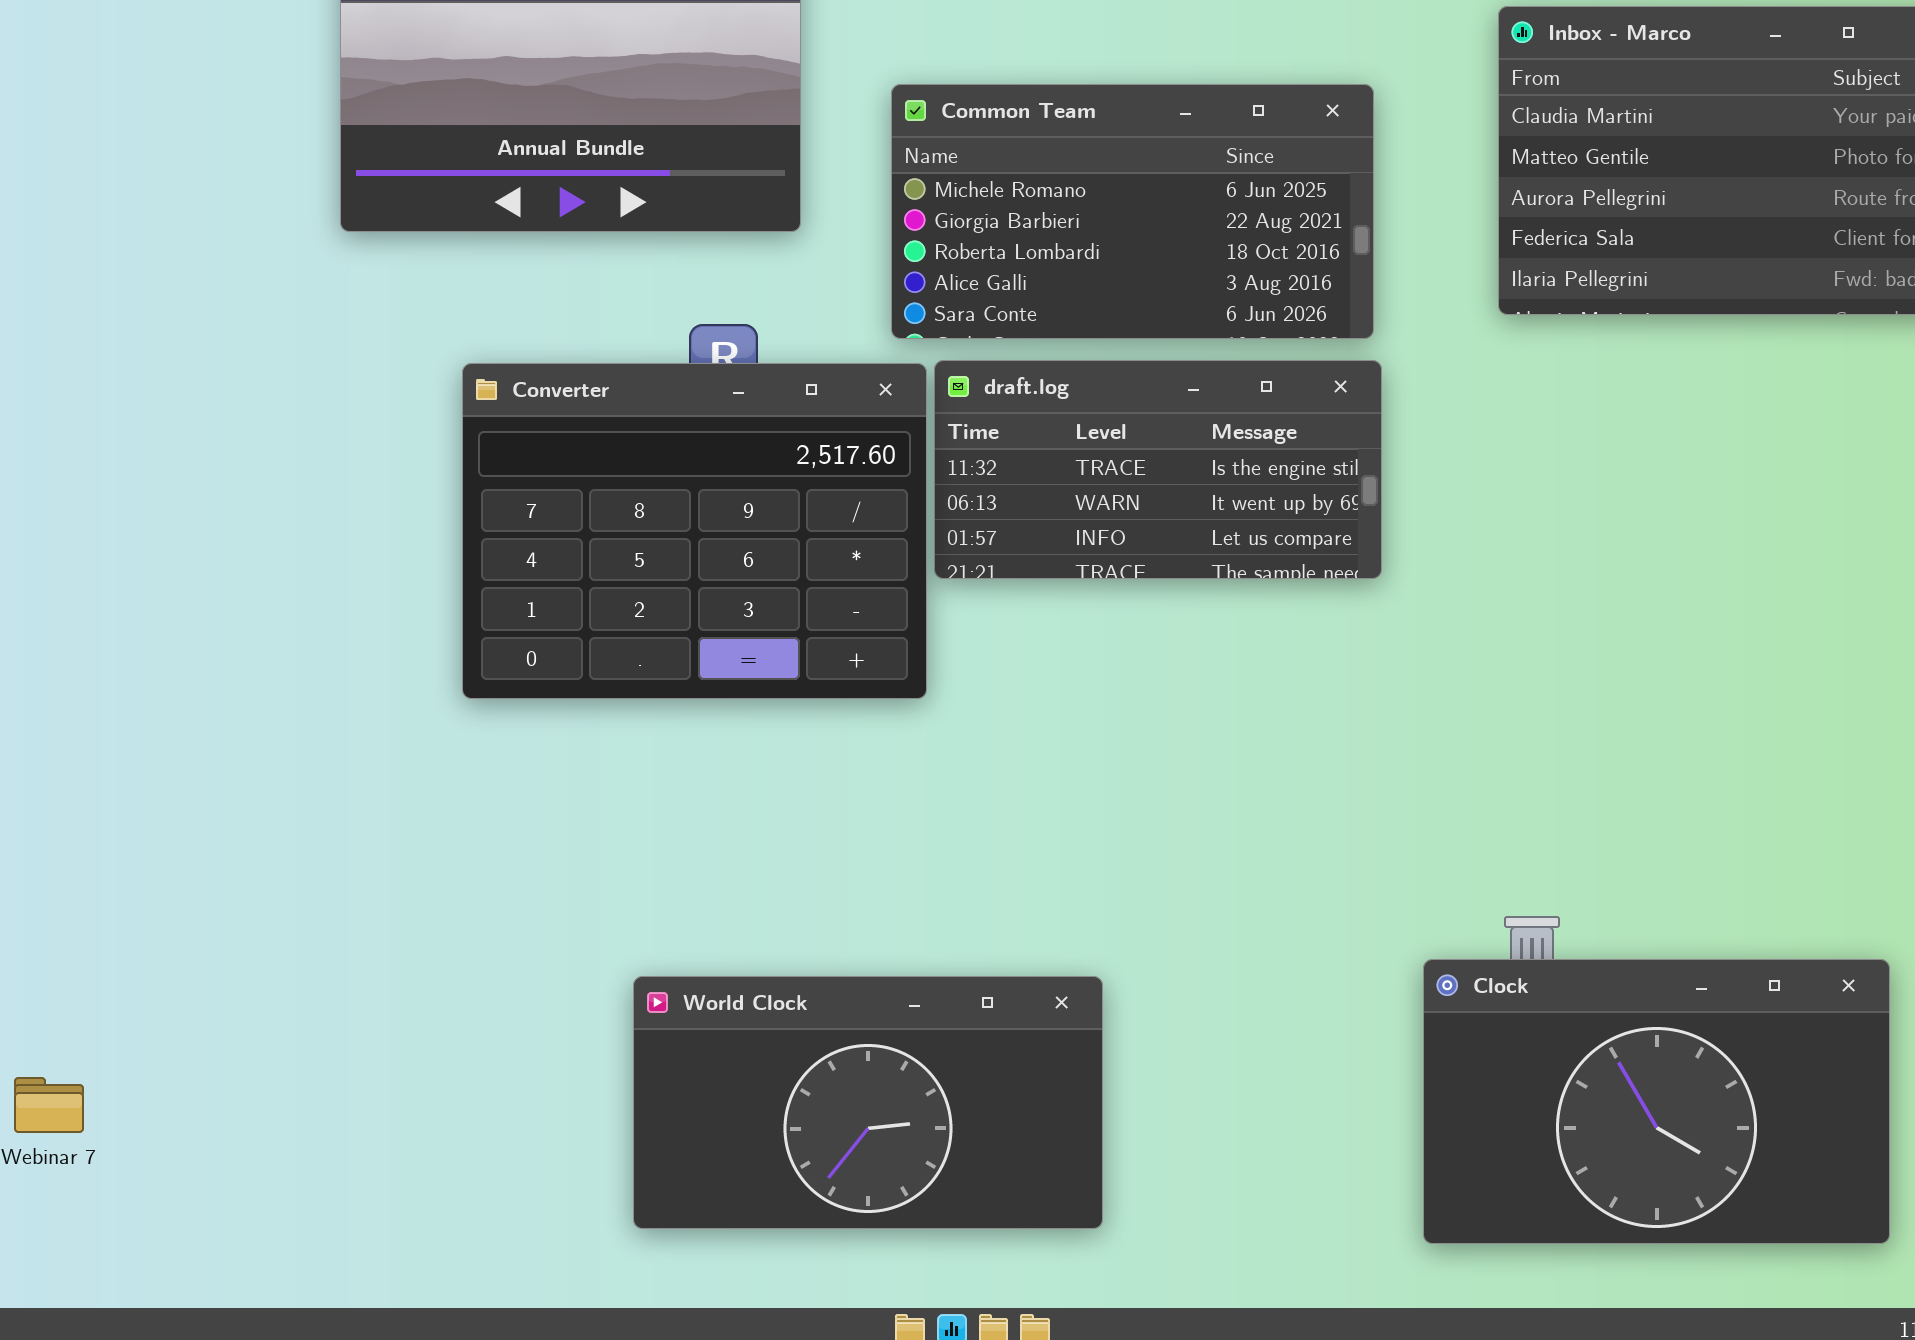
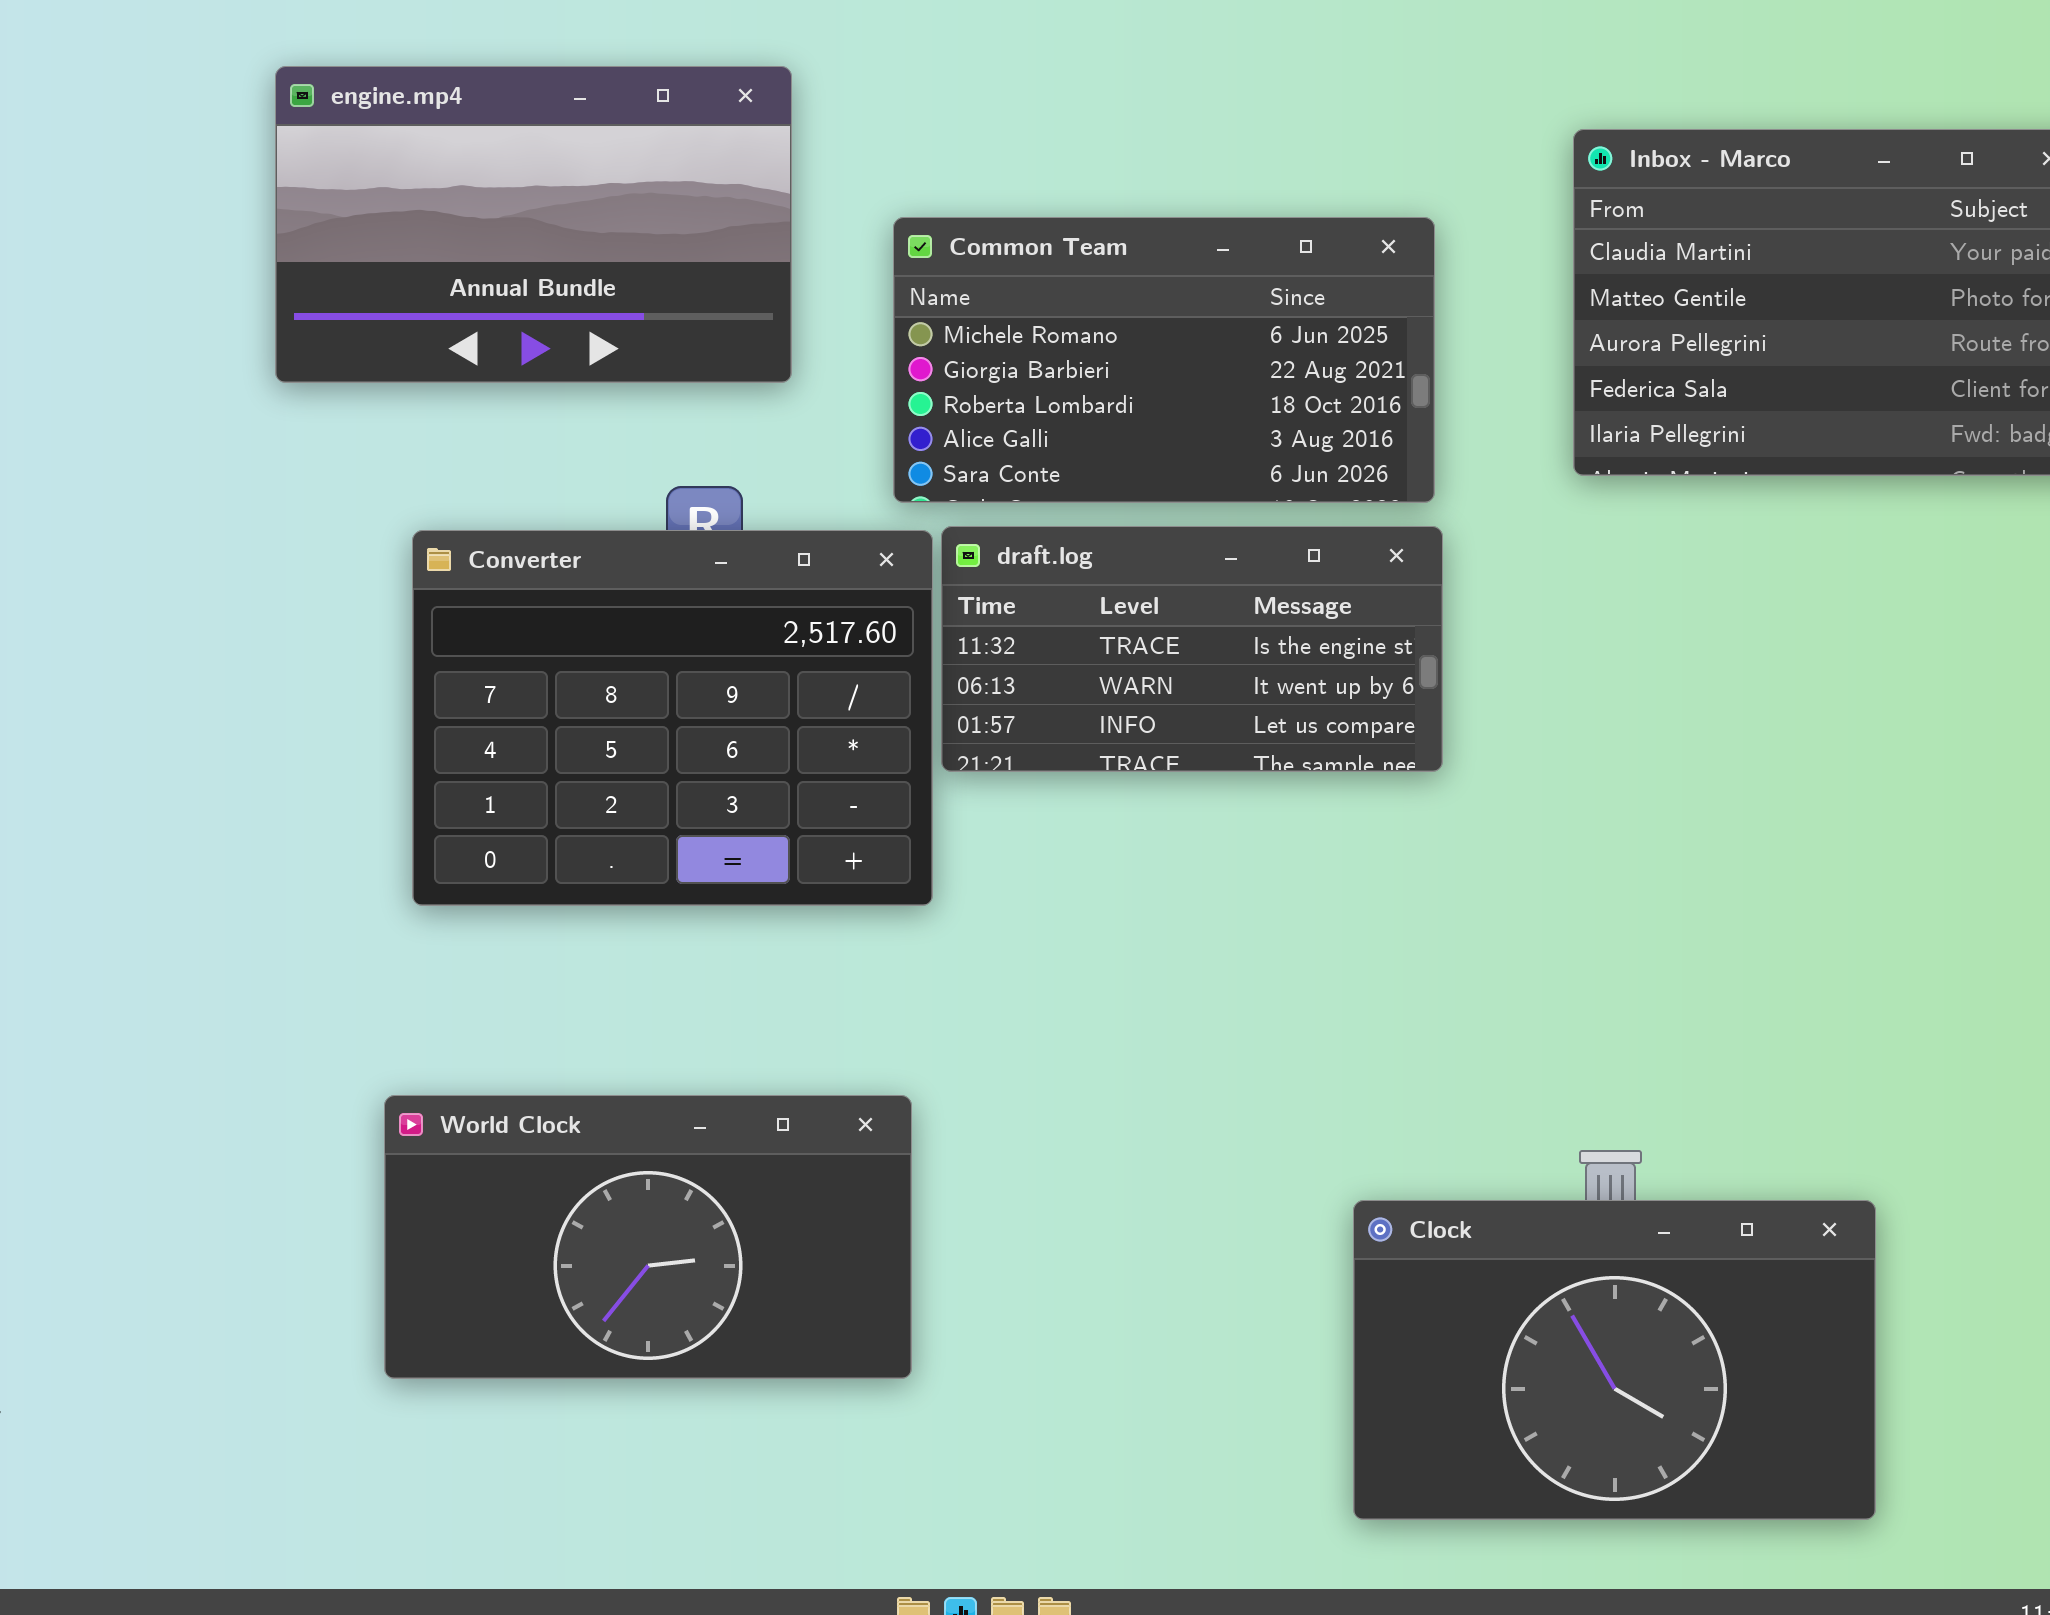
Clock: [1423,959,1890,1244] -> [1353,1200,1876,1520], moved
World Clock: [633,976,1103,1229] -> [384,1095,912,1379], moved

